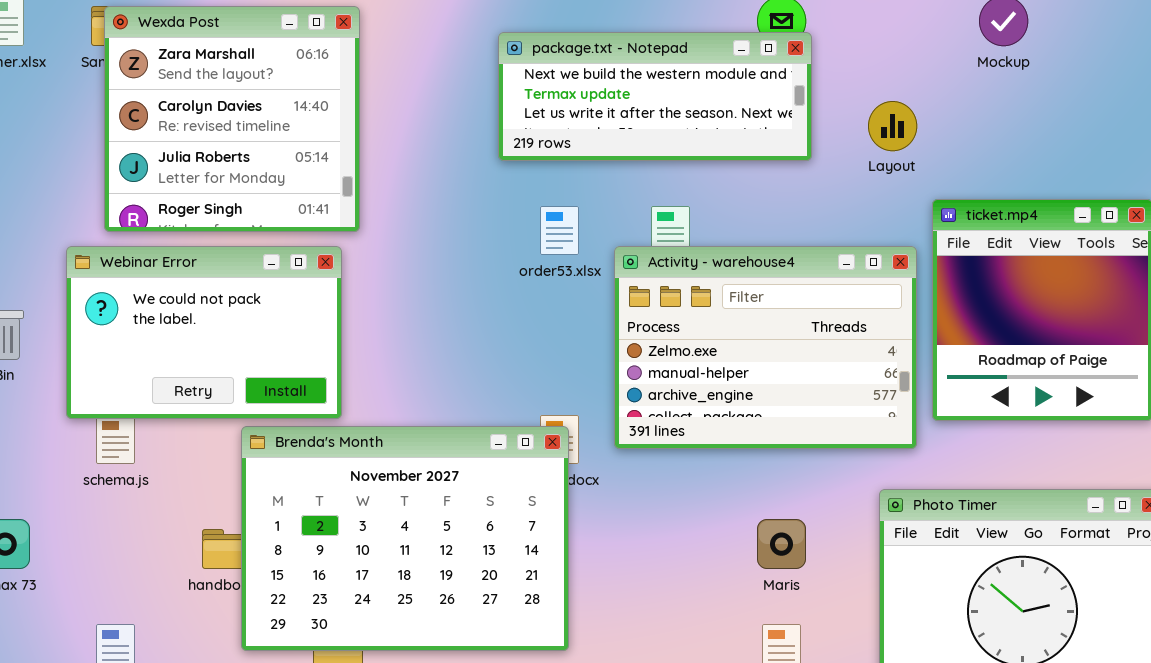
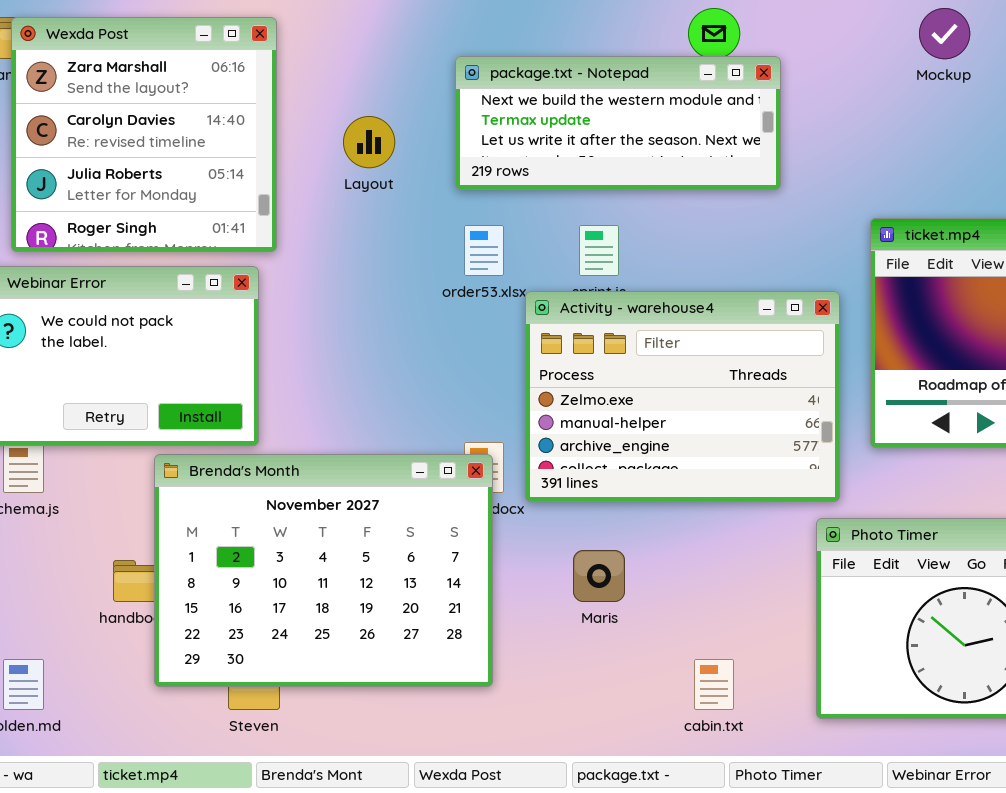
package.txt - Notepad: [498,32,812,161] -> [455,56,781,190], moved
Layout: [868,101,917,151] -> [343,116,395,168], moved
Activity - warehouse4: [614,246,917,449] -> [525,291,840,502], moved
Maris: [757,519,806,569] -> [573,550,625,602], moved

